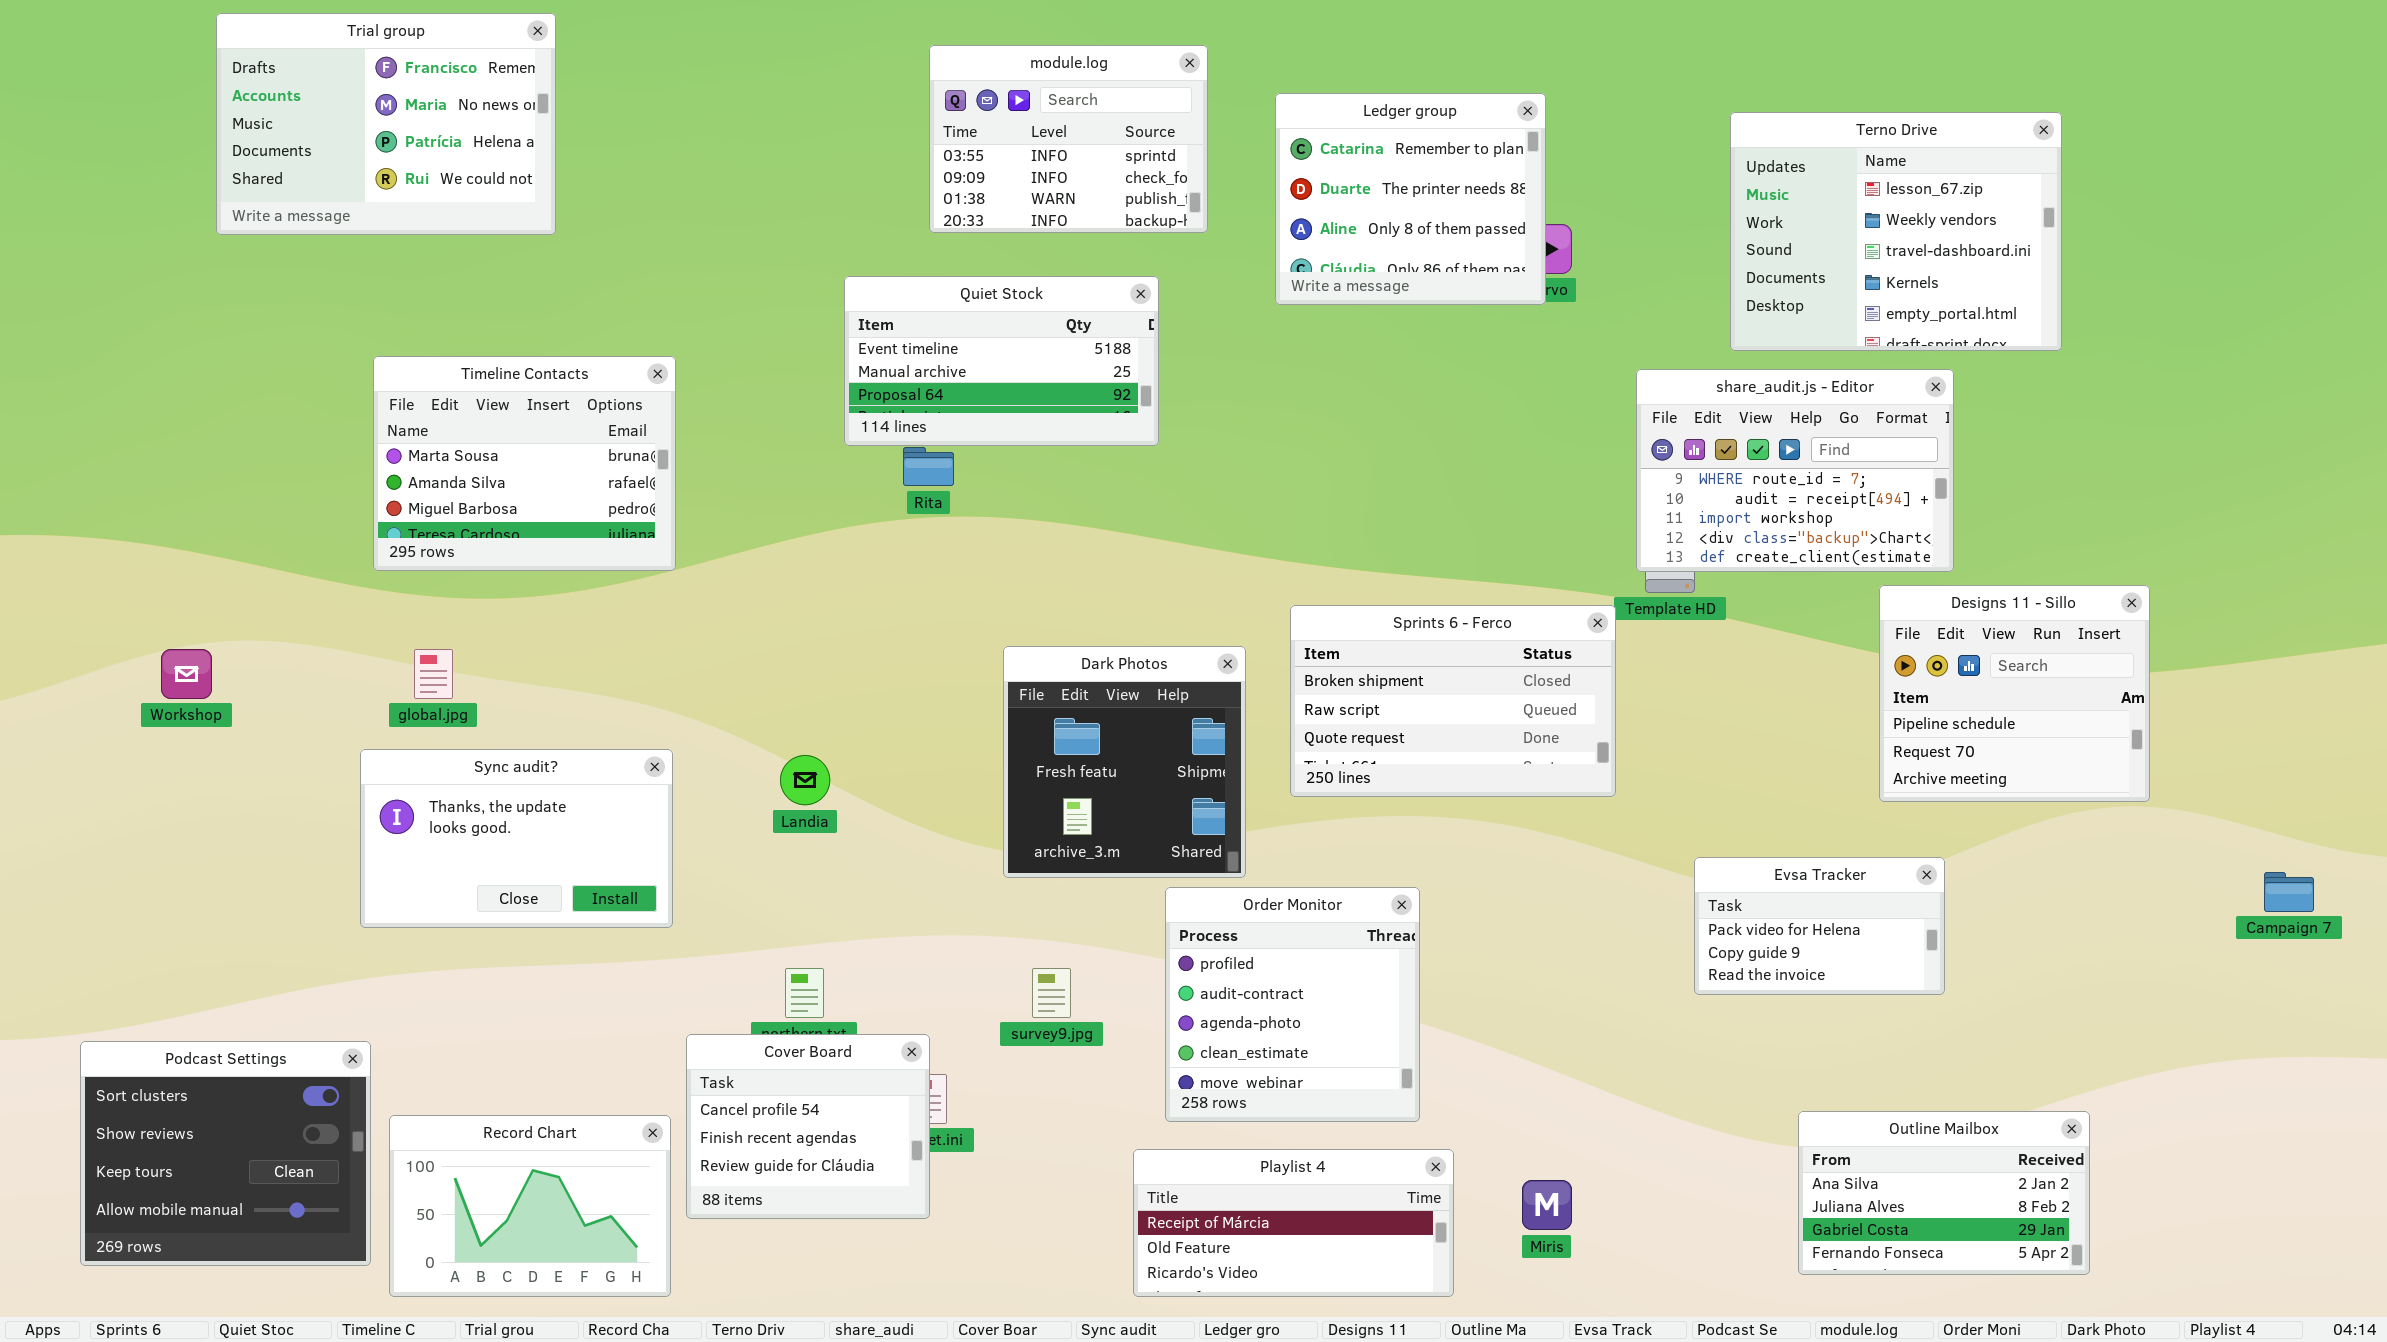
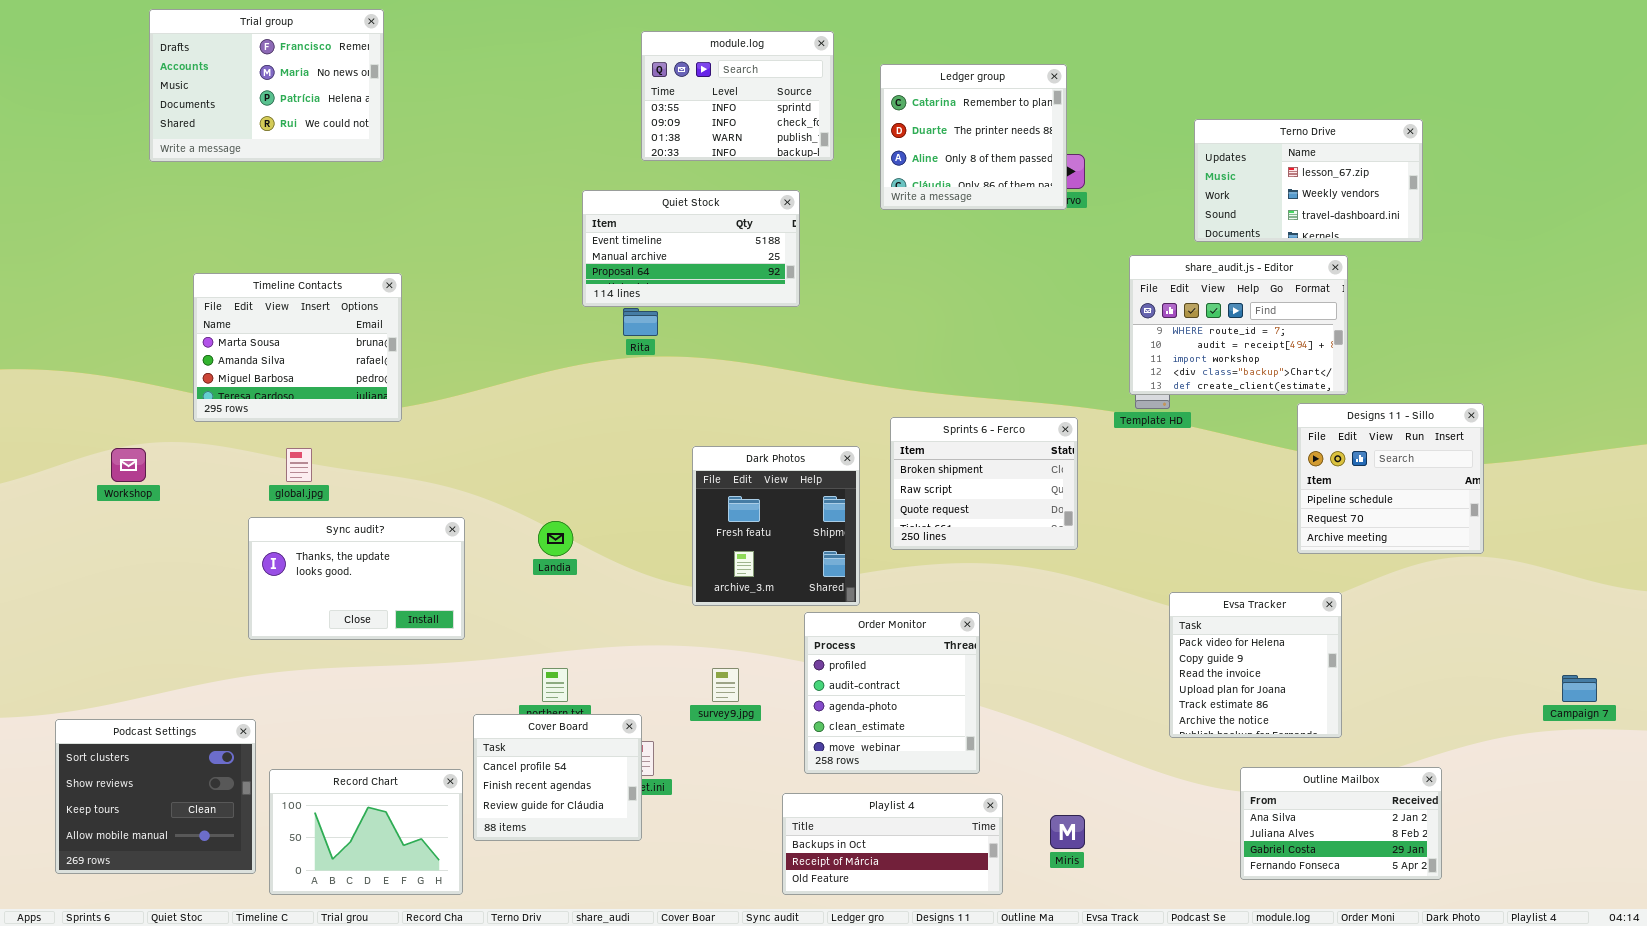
Terno Drive: [1730,112,2062,351] -> [1194,119,1423,242], resized
Timeline Contacts: [373,356,676,571] -> [193,273,402,422], moved
Sprints 6 - Ferco: [1290,605,1616,797] -> [890,417,1078,550], resized
Evsa Tracker: [1694,857,1945,995] -> [1169,592,1342,738], resized
Campaign 7: [2264,872,2314,912] -> [1562,675,1597,702], moved
Playlist 4: [1133,1149,1454,1297] -> [782,793,1003,895], scrolled up 1 row

